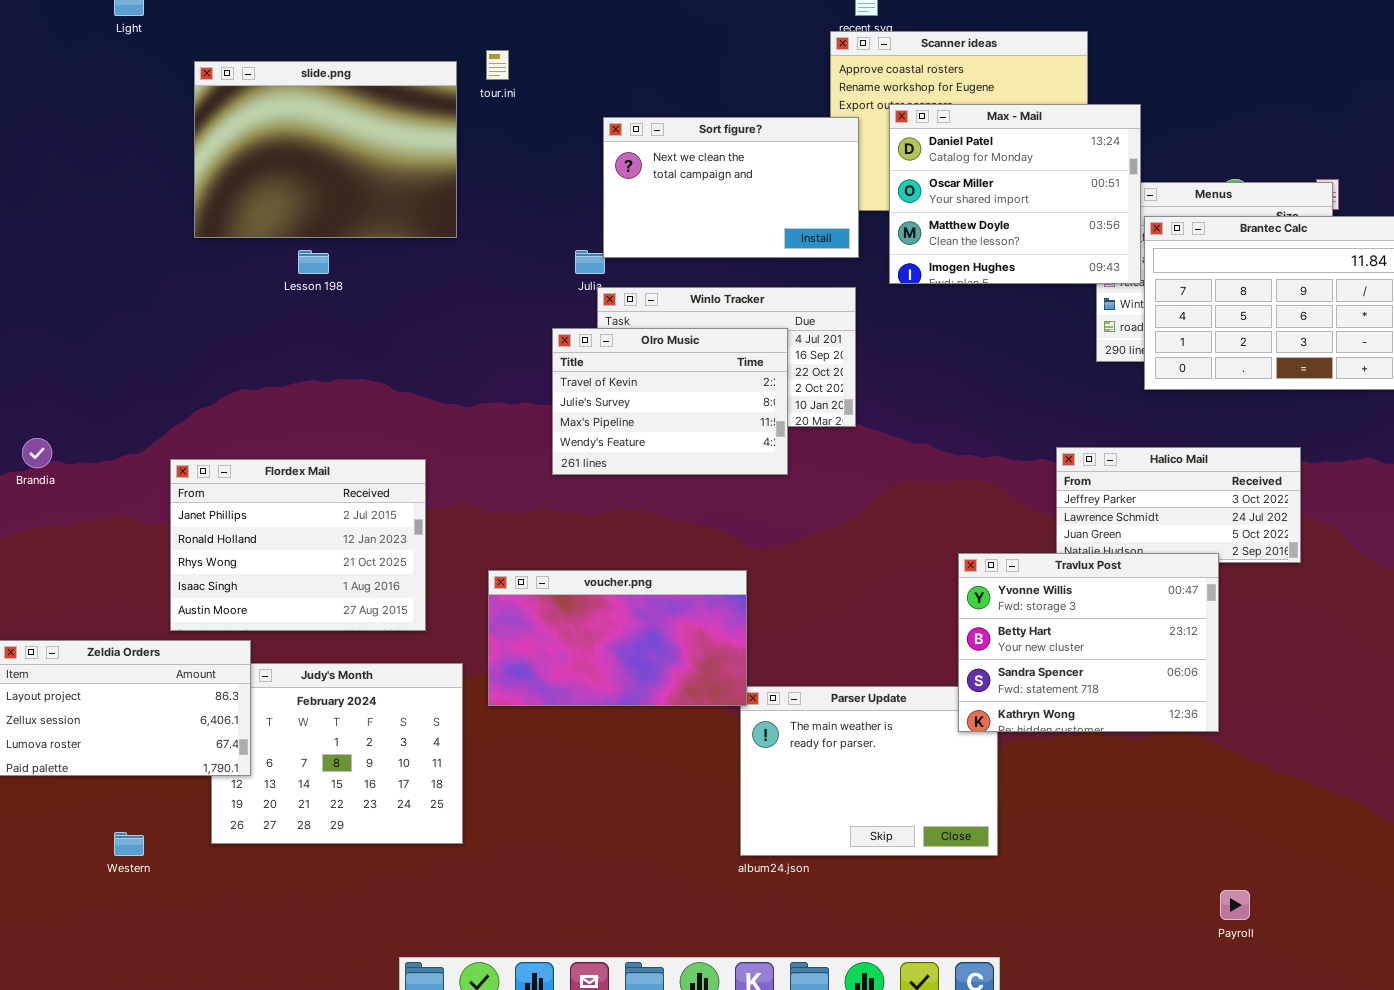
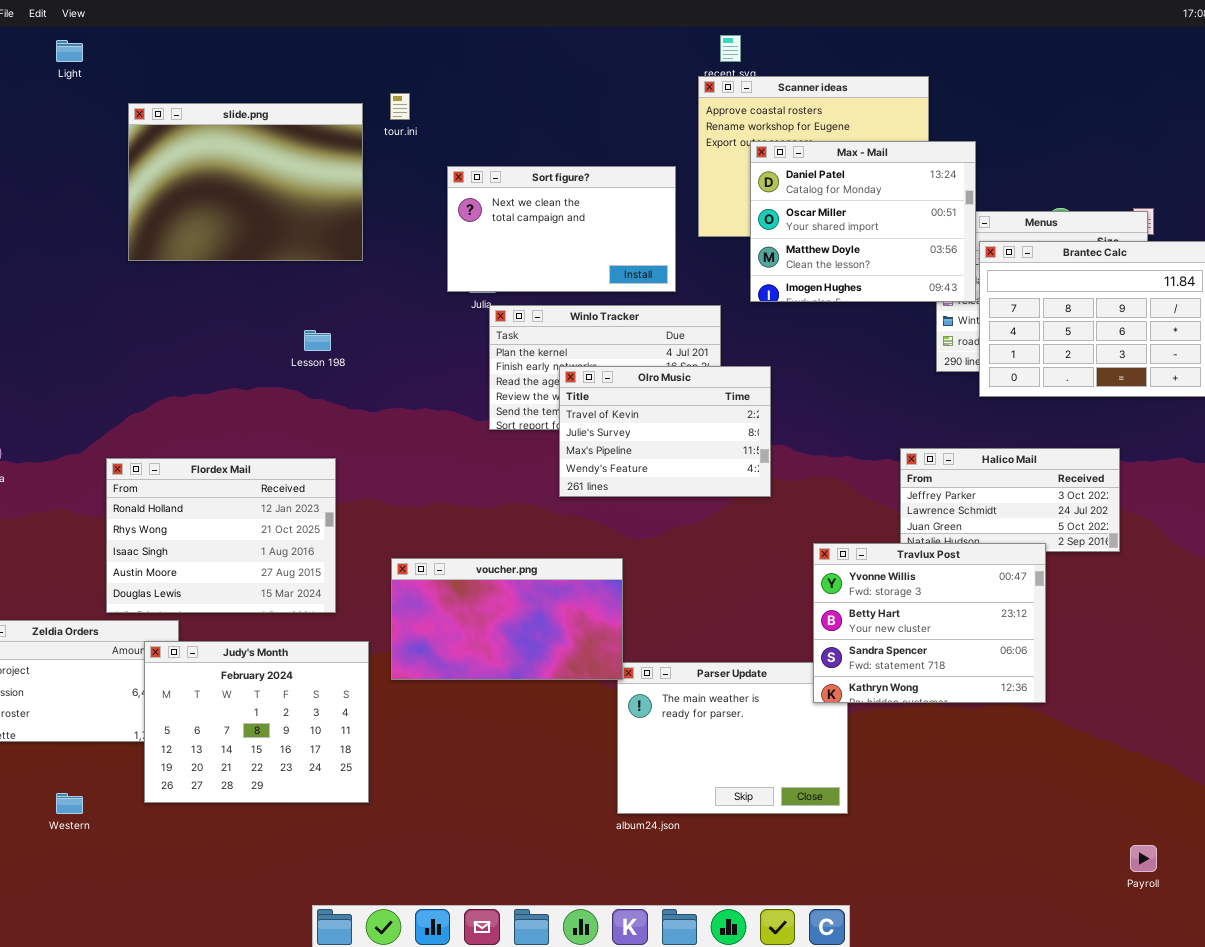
Sort figure?: [603,117,859,258] -> [447,166,676,292], moved
Lesson 198: [298,250,329,274] -> [304,330,331,351], moved
Olro Music: [552,328,788,475] -> [559,366,771,497], moved
Flordex Mail: [170,459,426,631] -> [106,458,336,613], scrolled down 1 row
Judy's Month: [211,663,463,844] -> [144,641,369,803], raised
Payroll: [1220,890,1250,920] -> [1130,845,1157,872], moved

